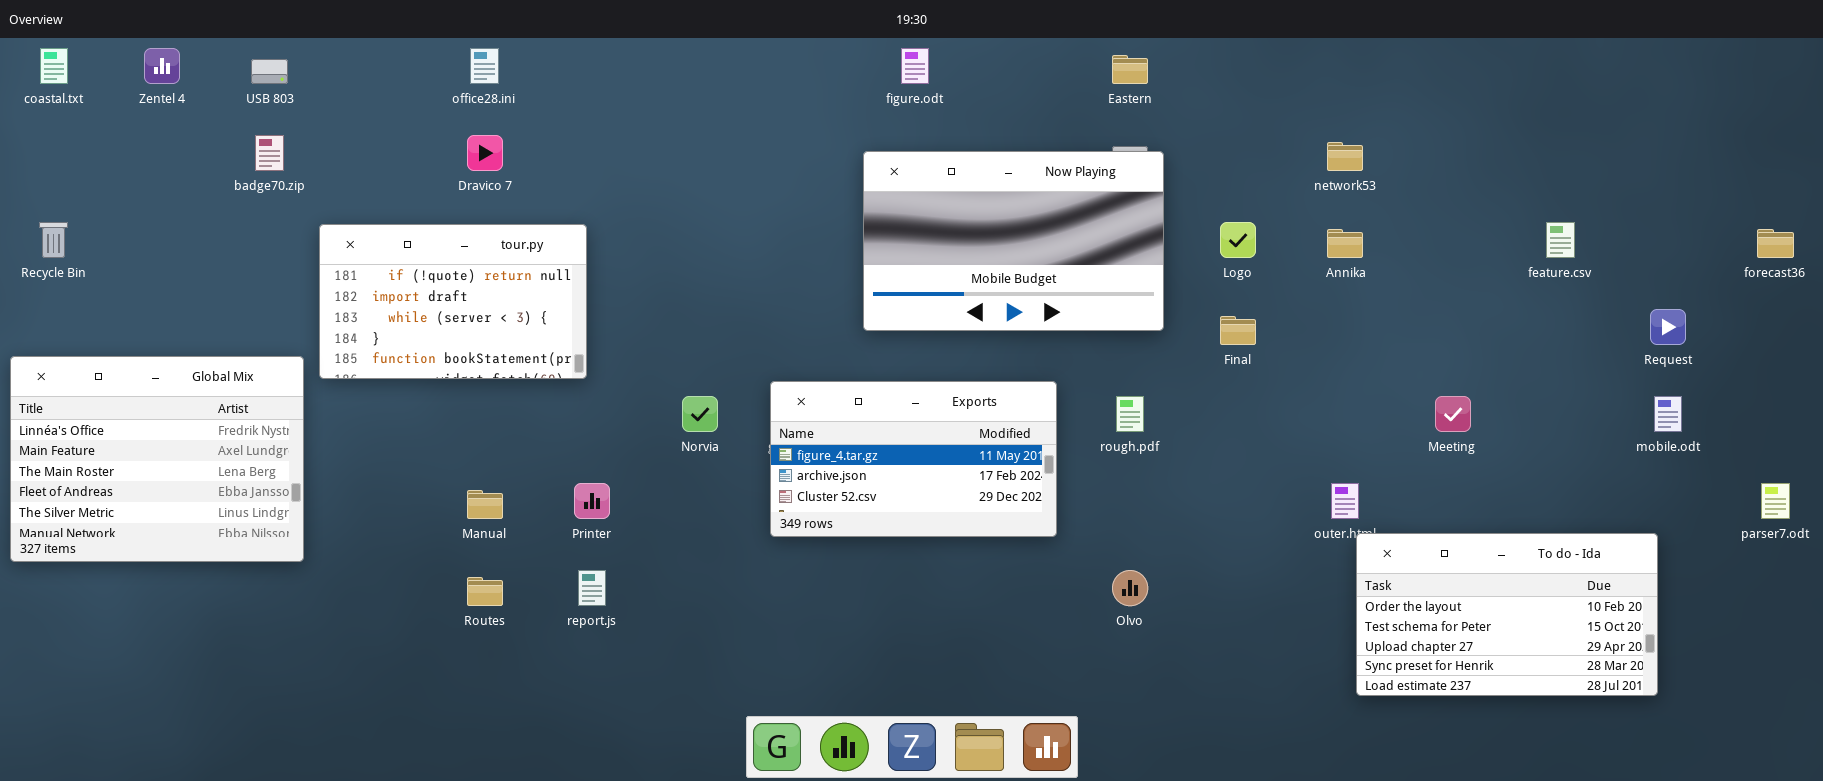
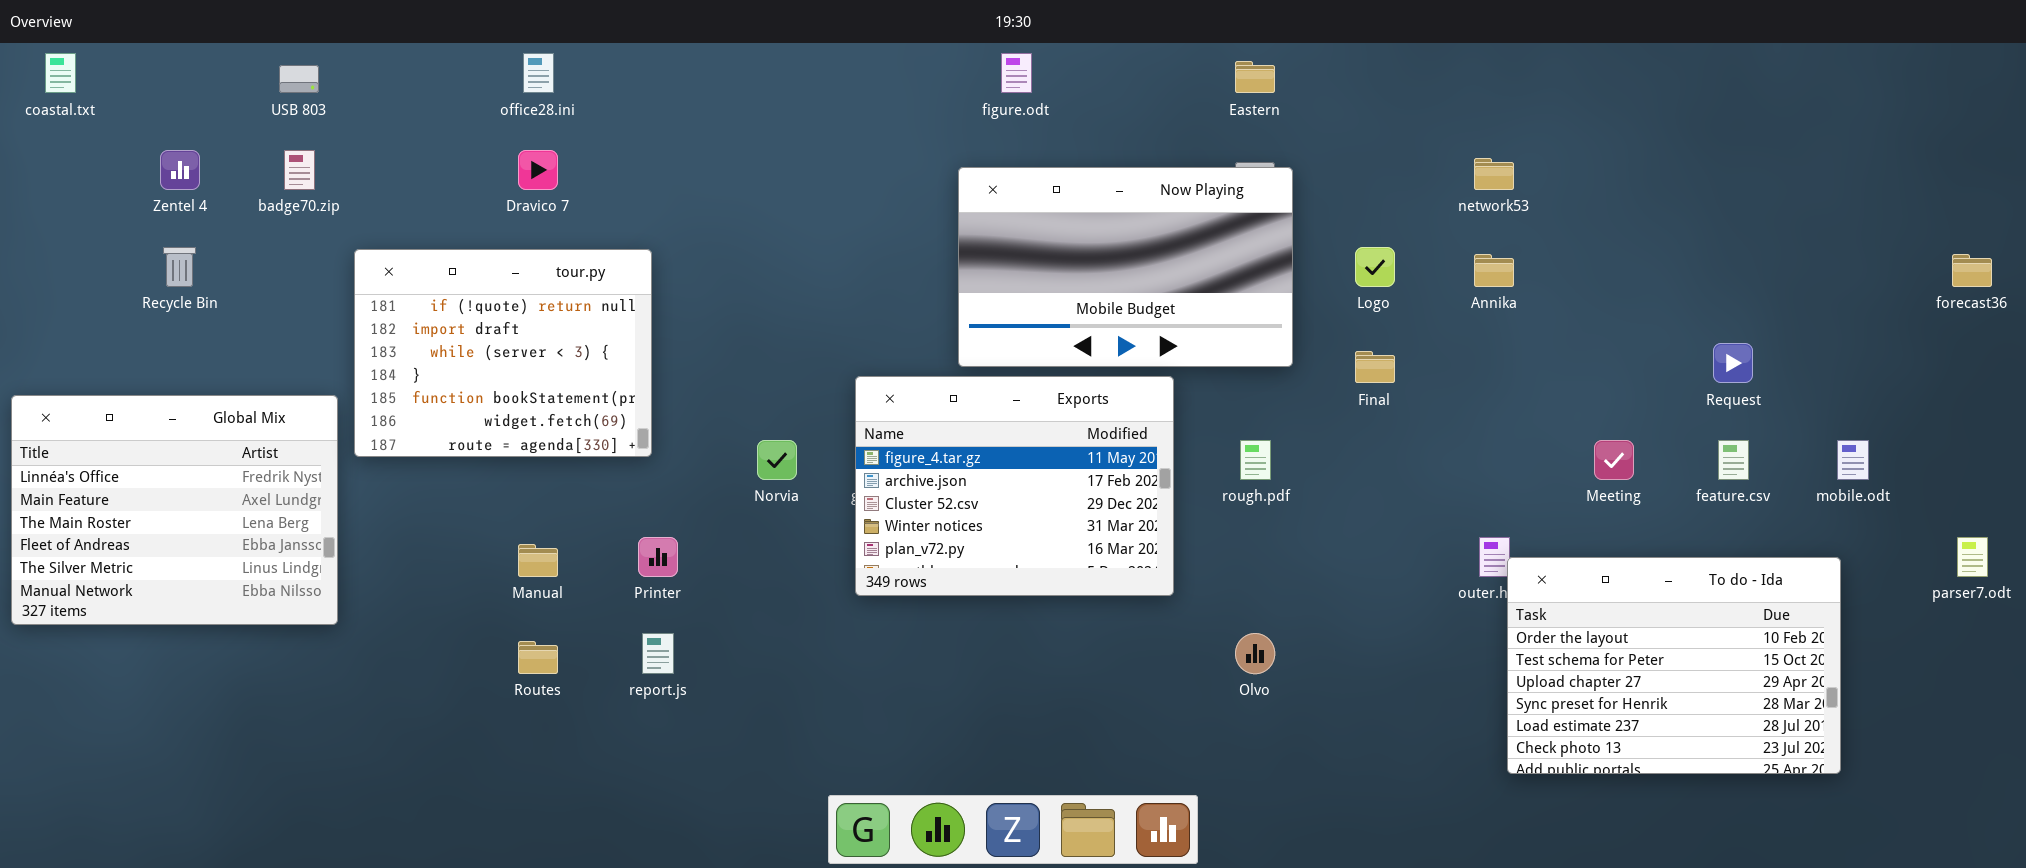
Zentel 4: [144,48,180,84] -> [160,150,200,190], moved
Recycle Bin: [39,222,68,258] -> [163,247,196,287], moved
feature.csv: [1546,222,1575,258] -> [1718,440,1749,480], moved
tour.py: [319,224,587,379] -> [354,249,652,457], resized
Request: [1650,309,1686,345] -> [1713,343,1753,383], moved
Exports: [770,381,1057,537] -> [855,376,1174,596], resized
To do - Ida: [1356,533,1658,696] -> [1507,557,1841,774], resized

